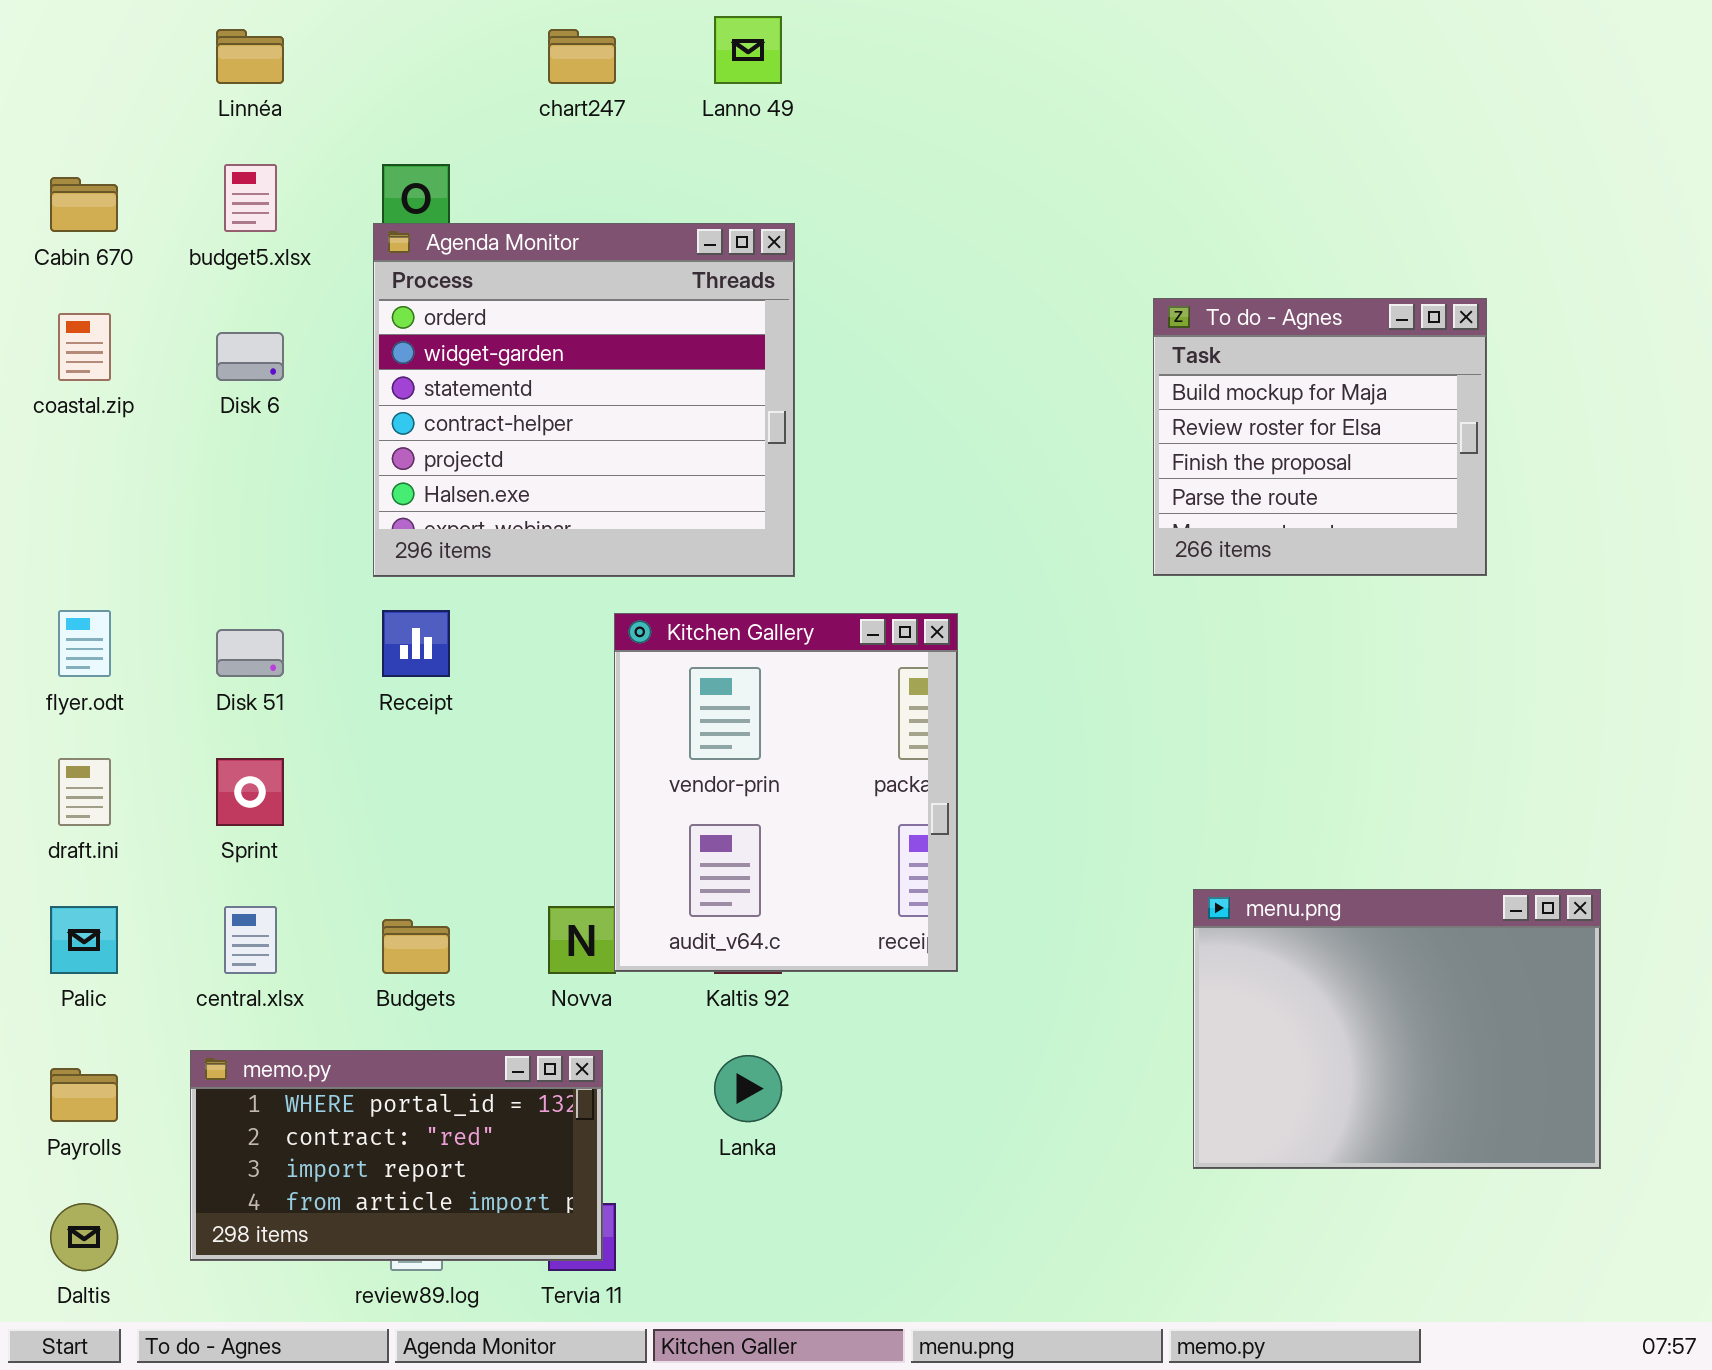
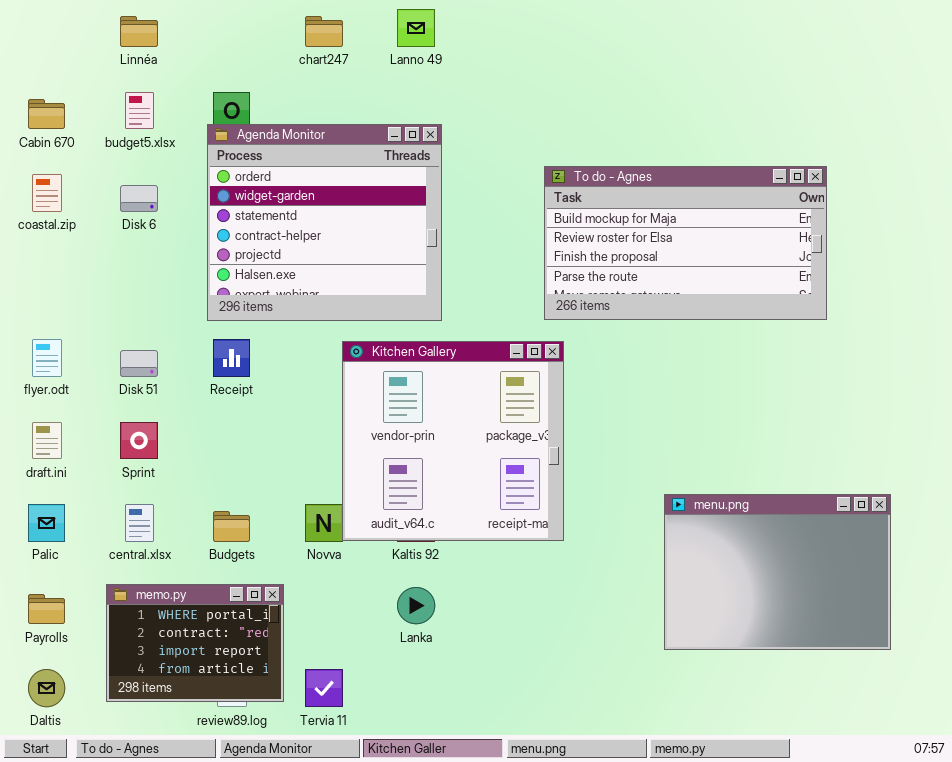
To do - Agnes: [1153,298,1487,576] -> [544,166,827,320], resized
Kitchen Gallery: [614,613,958,972] -> [342,341,564,541], resized
memo.py: [190,1050,603,1261] -> [106,584,284,702], resized

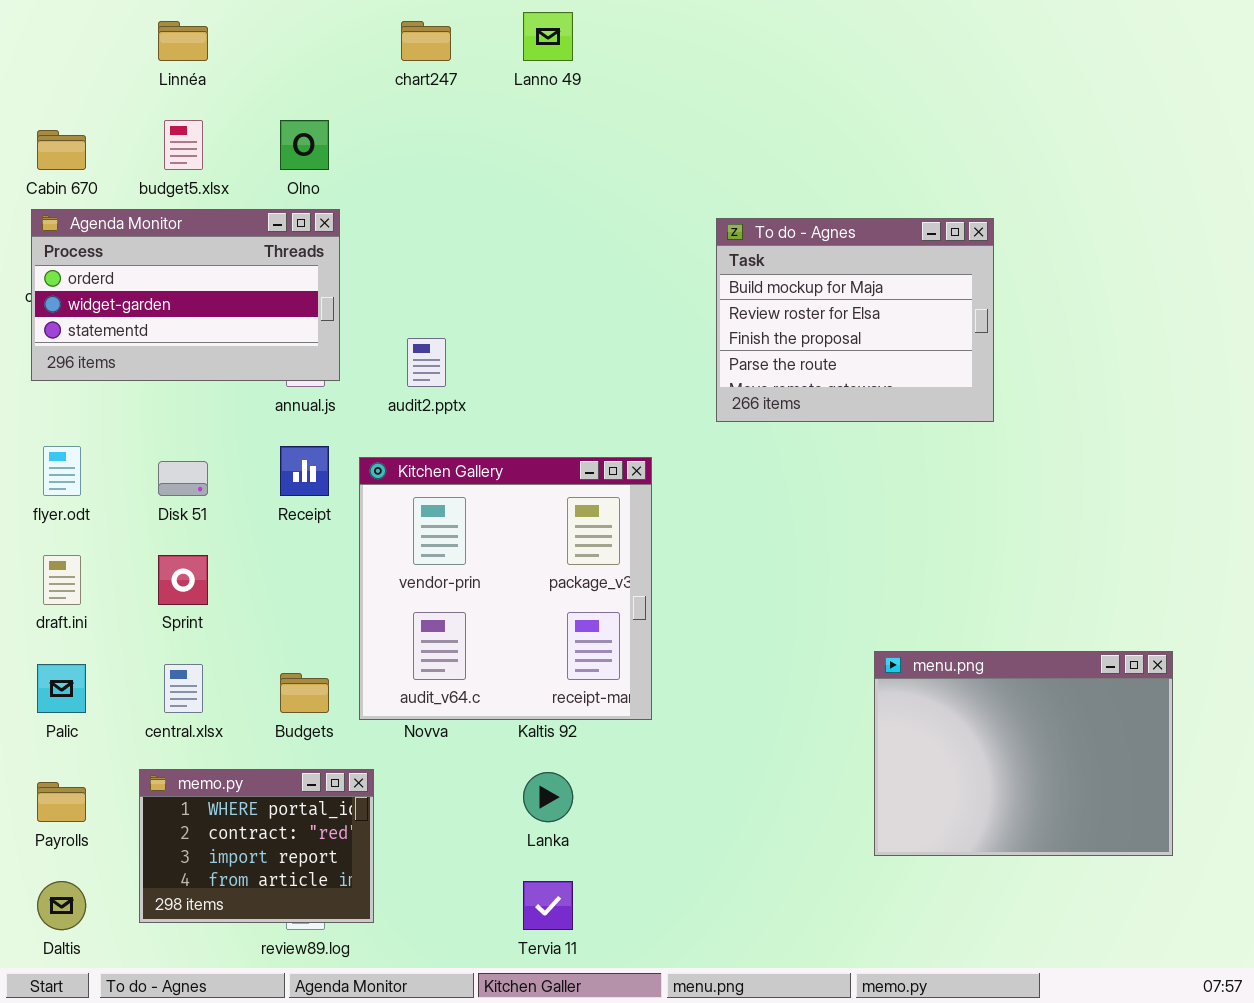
Agenda Monitor: [207,124,442,321] -> [31,209,340,381], moved, resized
To do - Agnes: [544,166,827,320] -> [716,218,994,422], resized
Kitchen Gallery: [342,341,564,541] -> [359,457,652,720], moved
Tervia 11: [305,669,343,707] -> [523,881,573,930], moved

